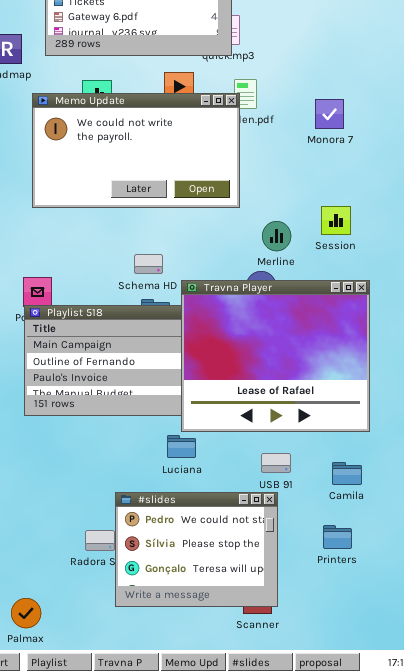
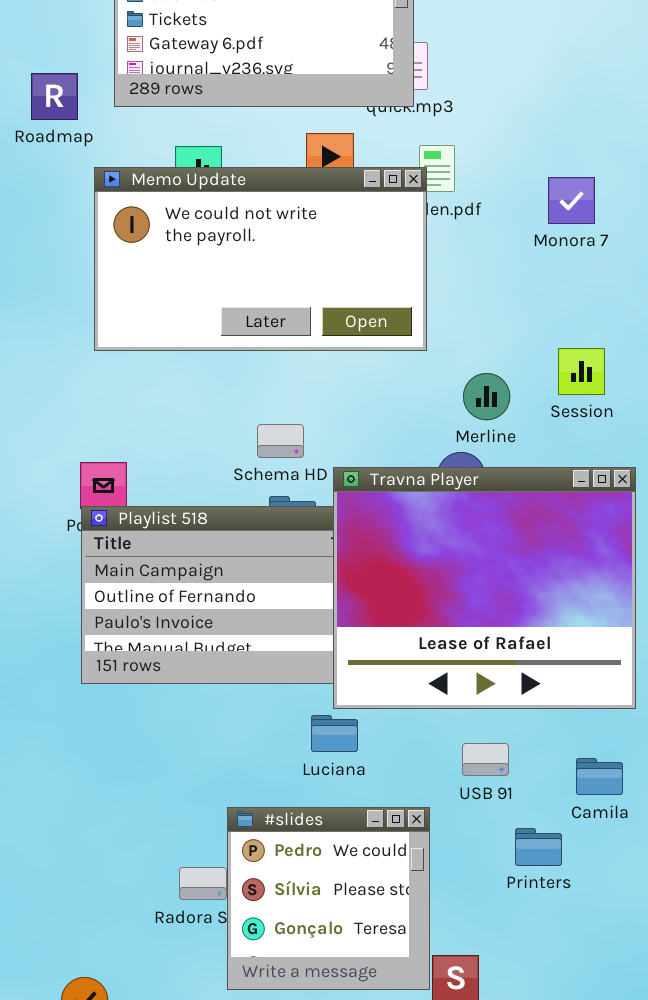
#slides: [115,492,278,607] -> [227,807,430,990], resized
Printers: [323,525,352,549] -> [515,828,562,866], moved

